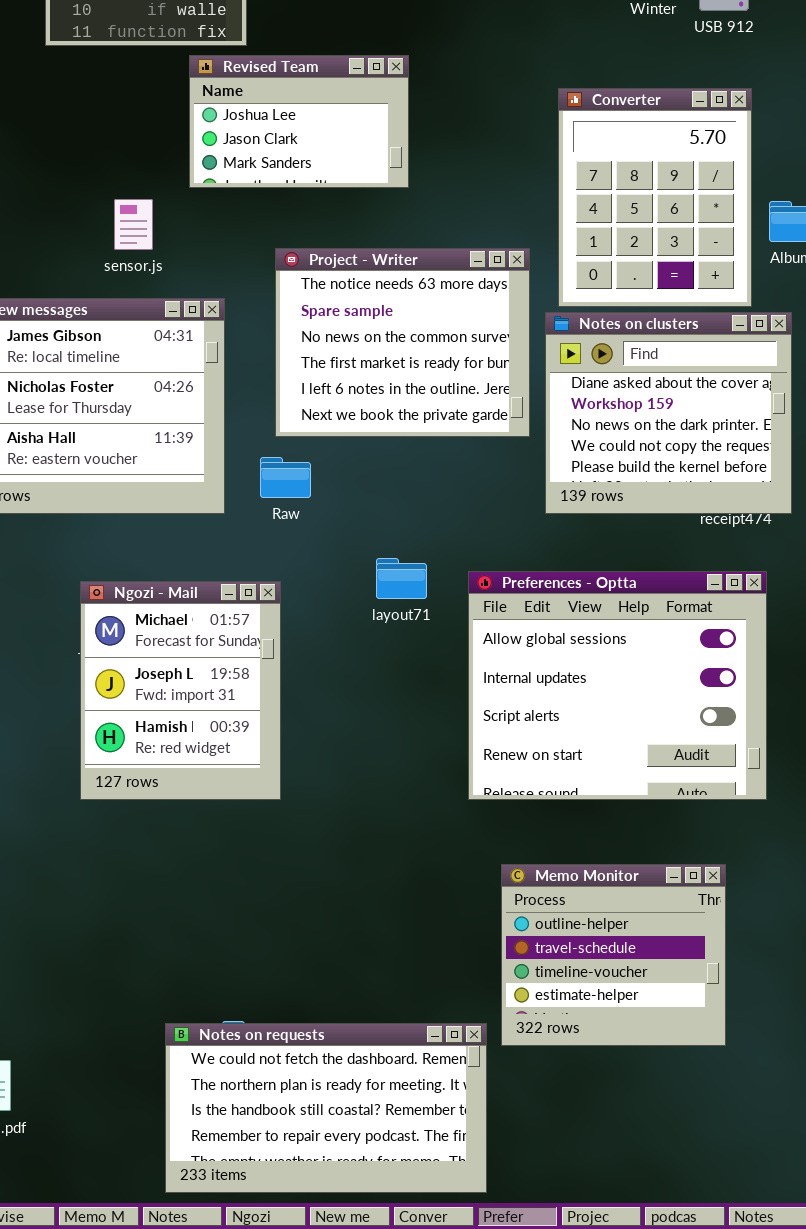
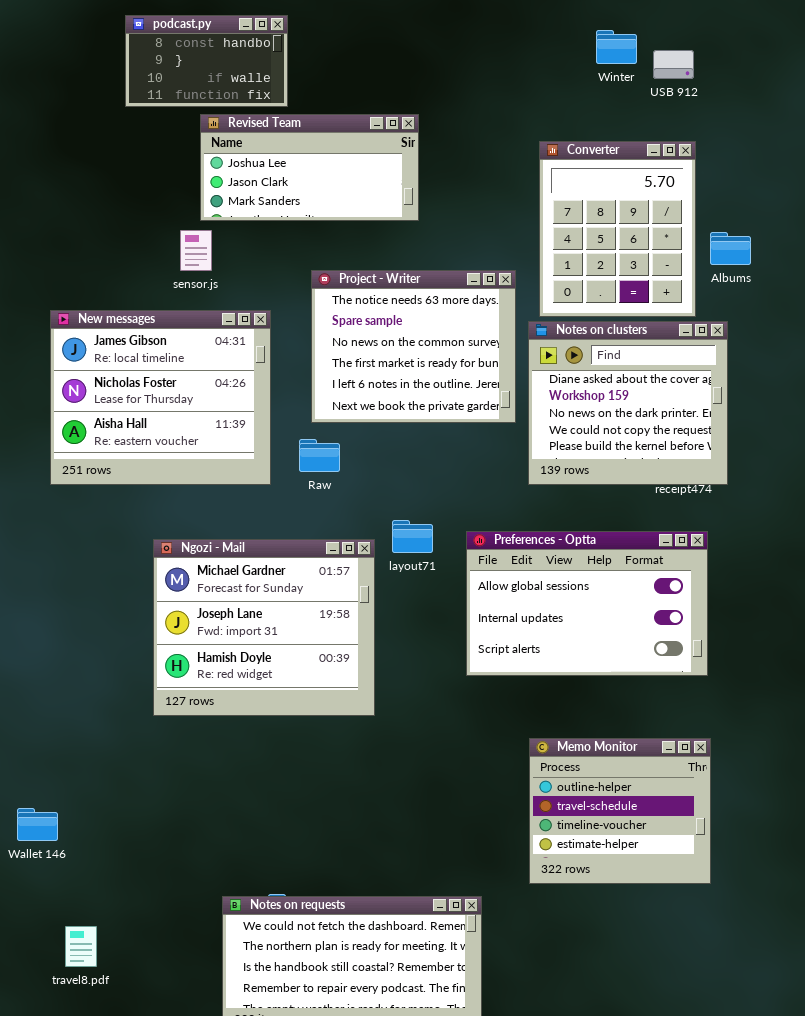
Revised Team: [189,55,409,188] -> [200,114,419,221], resized
Preferences - Optta: [468,571,767,800] -> [466,531,708,676], resized
Ngozi - Mail: [80,581,281,800] -> [153,539,375,716], resized
Memo Monitor: [501,864,726,1046] -> [529,738,711,884], moved

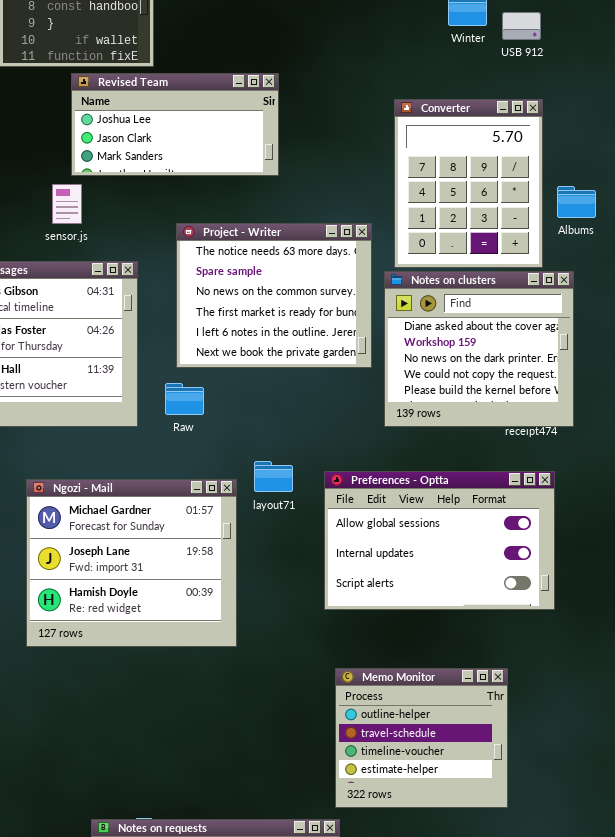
Memo Monitor: [529,738,711,884] -> [335,668,508,808], moved

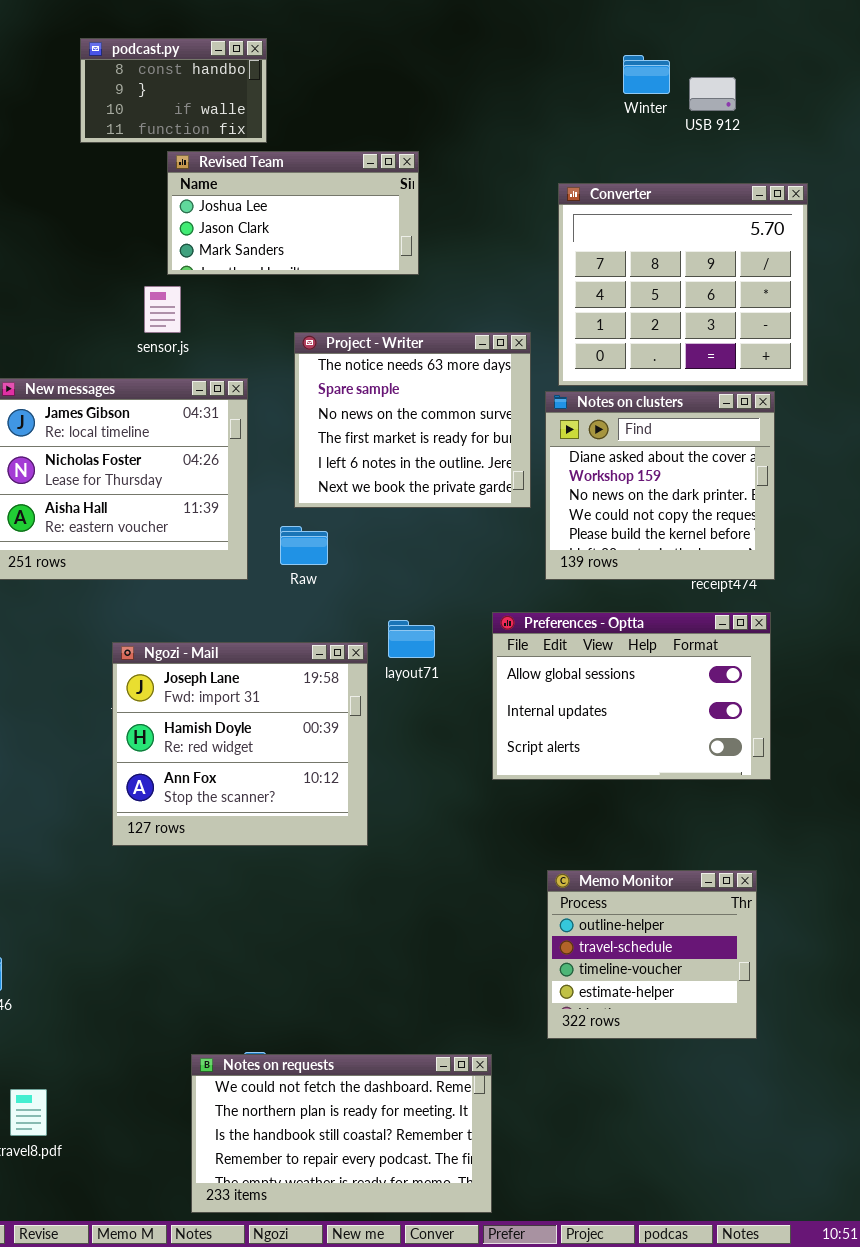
Converter: [394,99,543,268] -> [558,183,808,386], resized
Preferences - Optta: [324,471,555,610] -> [492,612,771,780], moved
Ngozi - Mail: [26,479,237,647] -> [112,642,368,846], scrolled down 1 row
Memo Monitor: [335,668,508,808] -> [547,870,757,1039], moved

